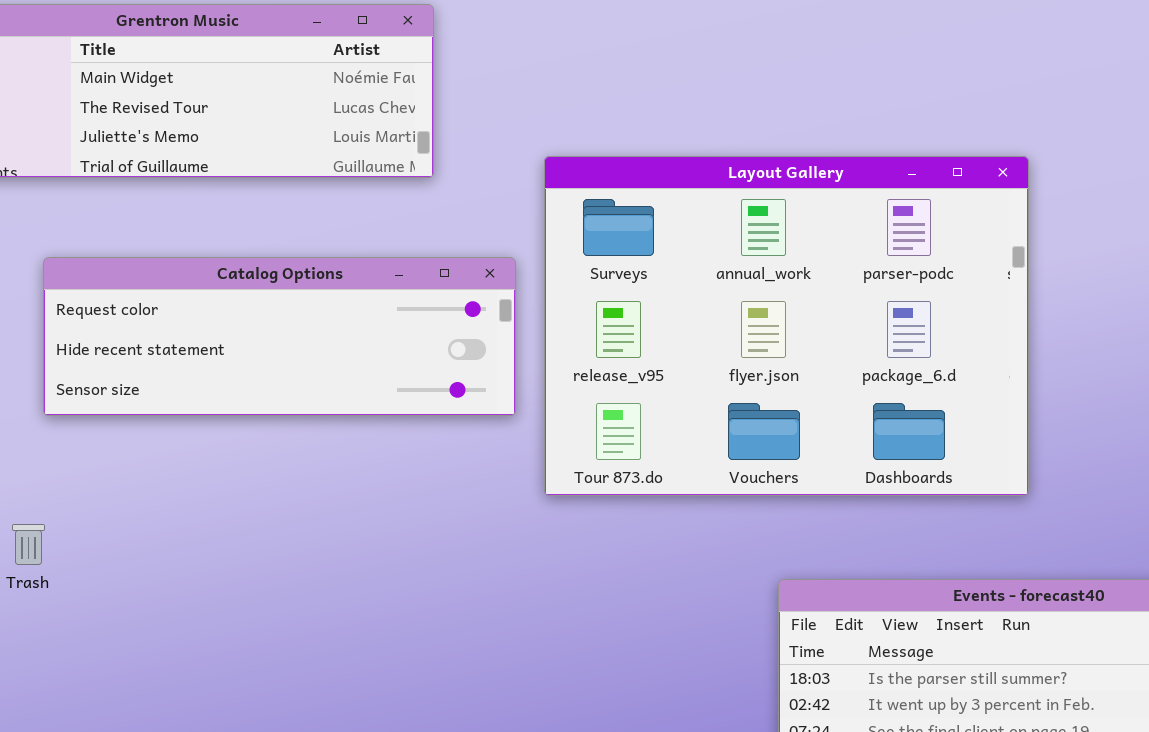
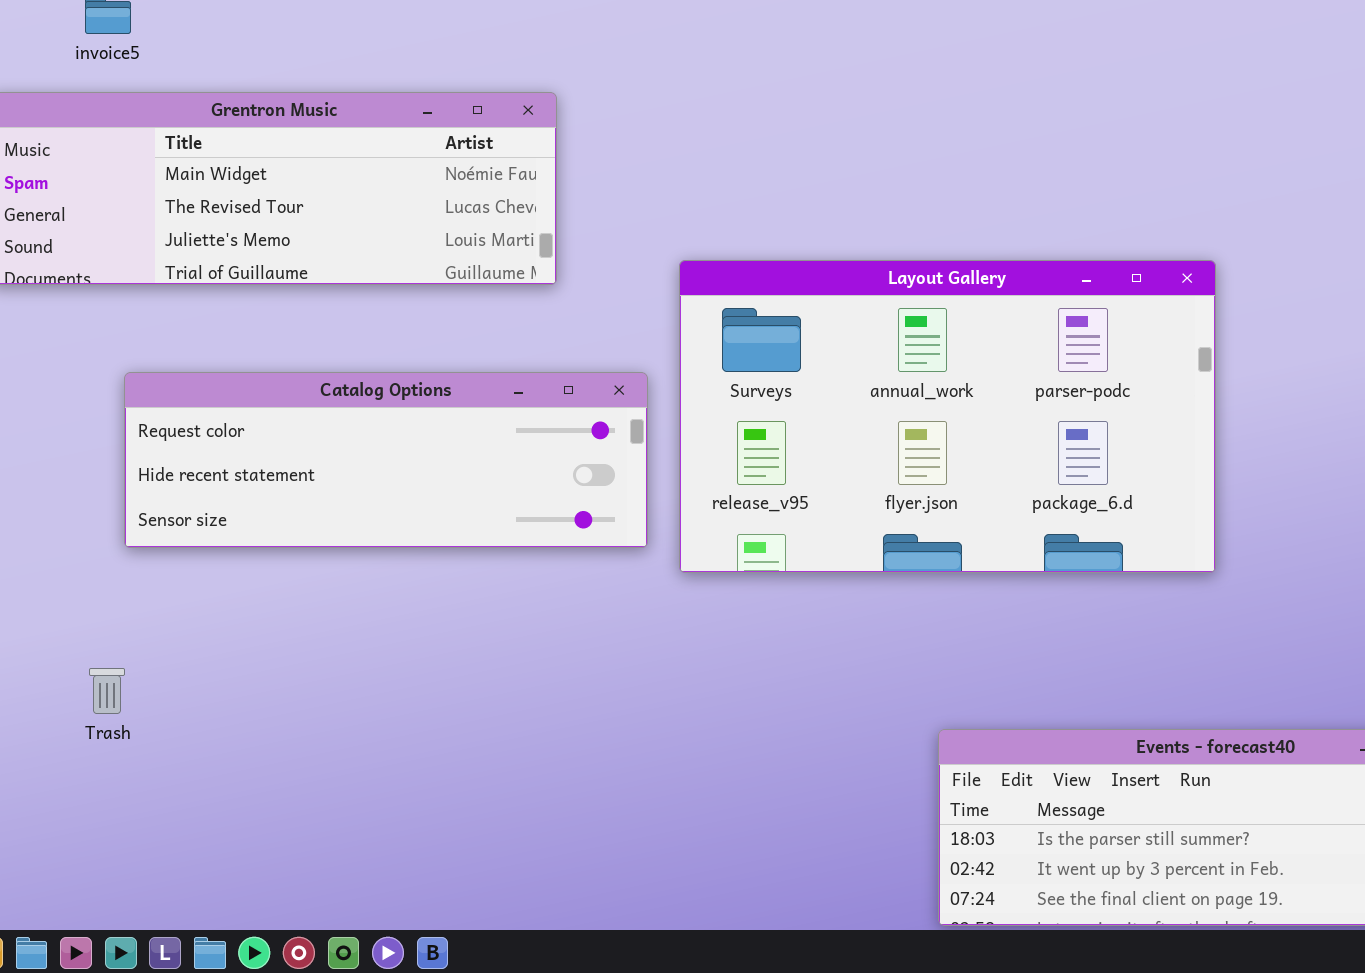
Layout Gallery: [544,156,1029,496] -> [679,260,1216,573], resized

